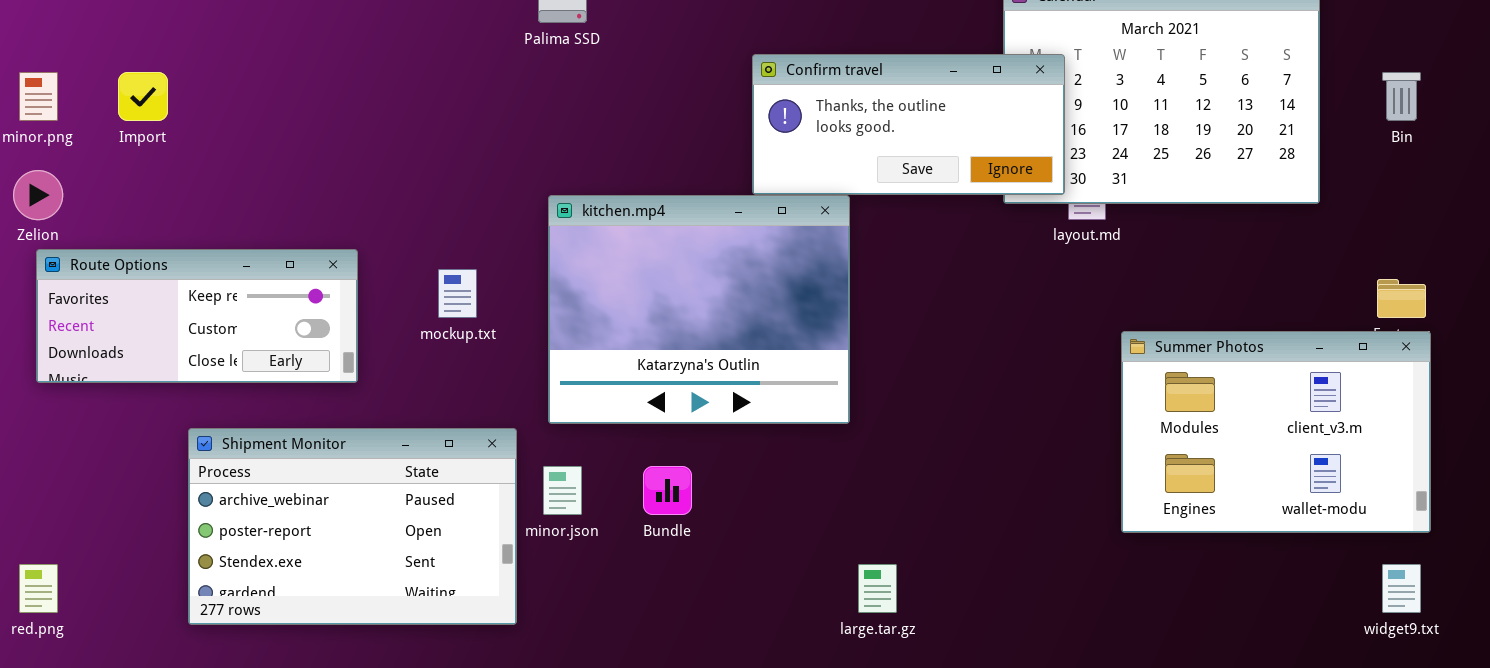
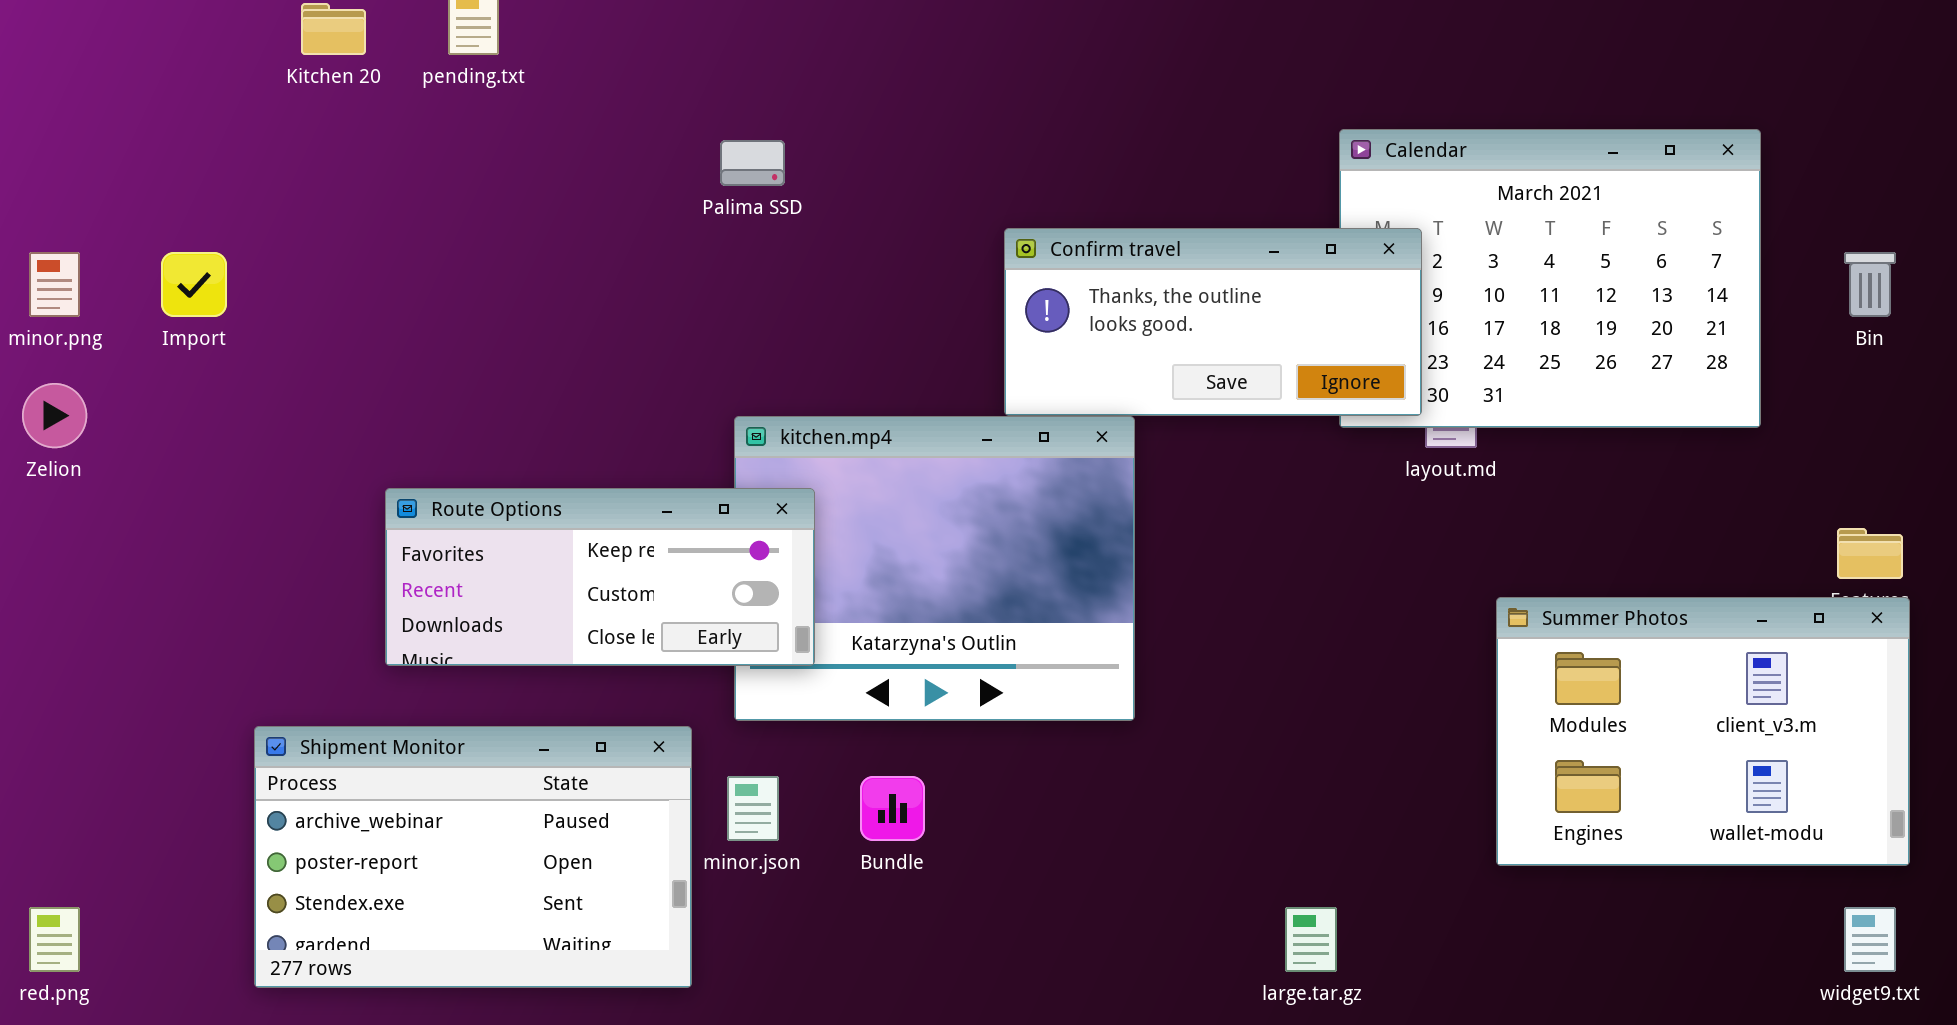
Route Options: [36,249,358,383] -> [385,488,815,666], moved
large.tar.gz: [858,564,897,613] -> [1285,907,1337,972], moved

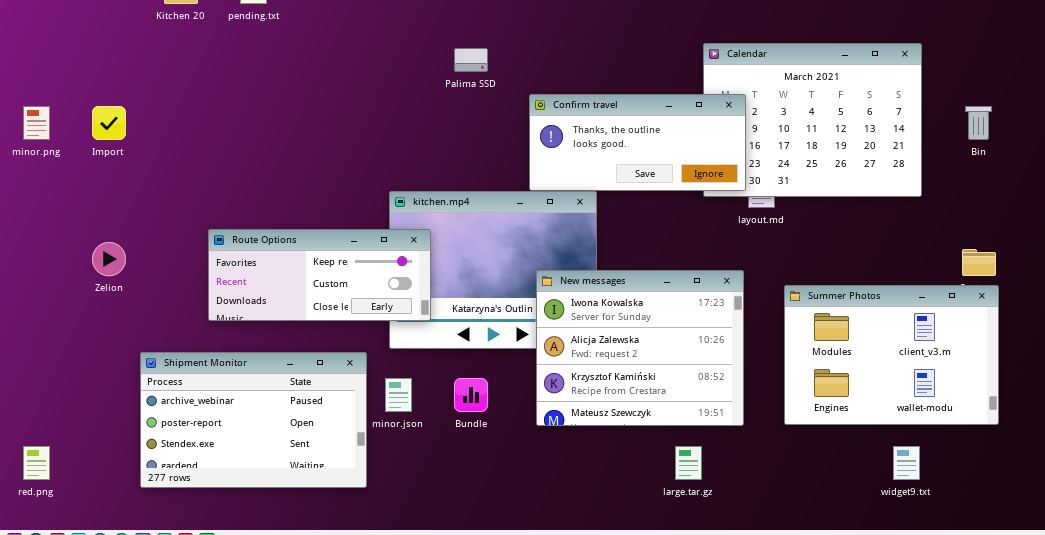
Palima SSD: [720,140,785,186] -> [454,48,488,72], moved
Zelion: [22,383,87,448] -> [92,242,126,276], moved
New messages: none -> [536,270,744,426], opened
widget9.txt: [1844,907,1896,972] -> [893,446,920,480], moved

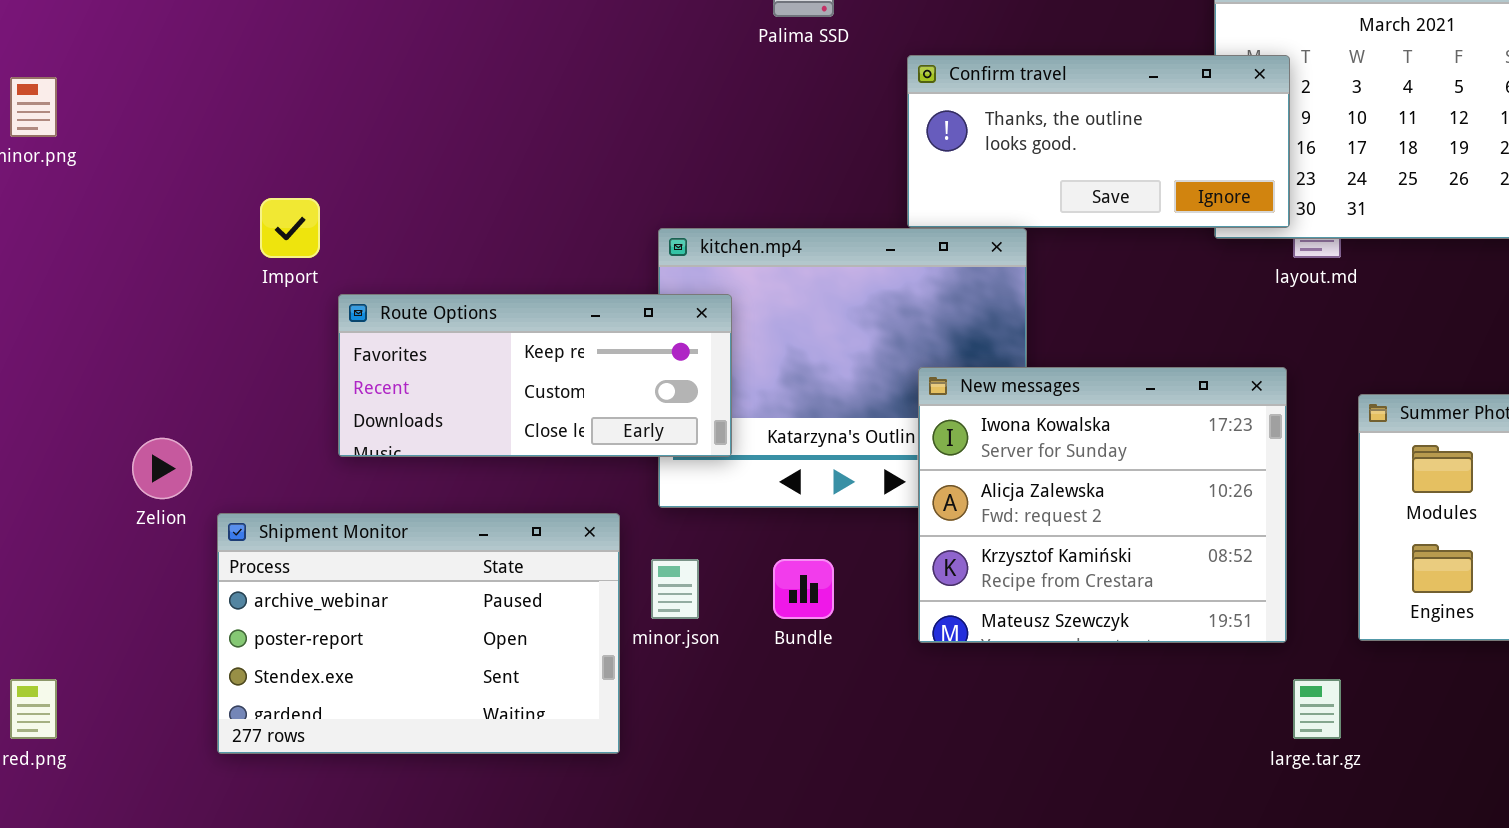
Import: [92,106,126,140] -> [260,198,320,258], moved
Zelion: [92,242,126,276] -> [132,438,192,499], moved
large.tar.gz: [675,446,702,480] -> [1293,679,1341,739], moved

